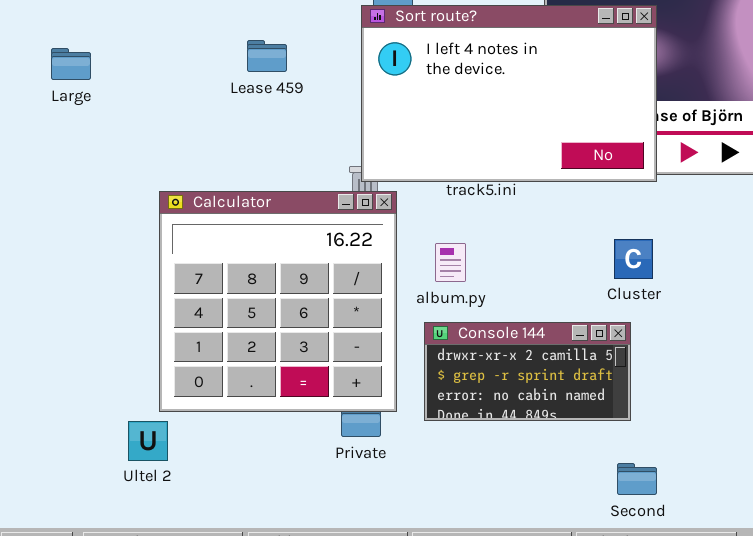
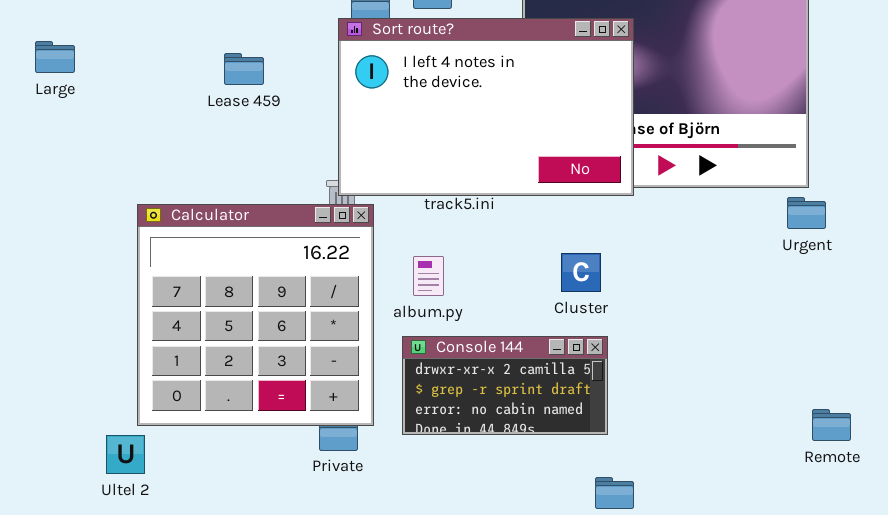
Large: [51,48,91,80] -> [35,41,75,73], moved
Cluster: [614,239,653,279] -> [561,253,601,292], moved

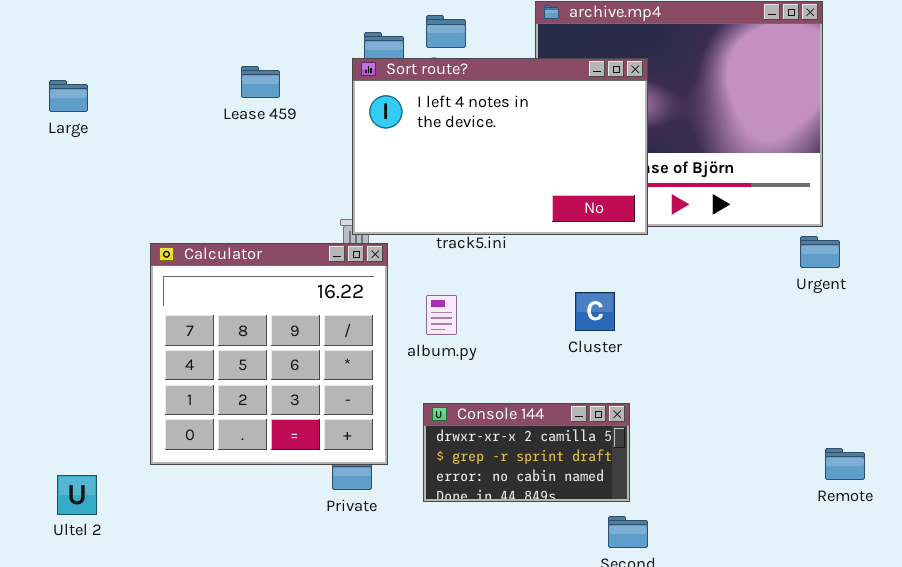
Lease 459: [224,53,264,85] -> [241,66,280,98], moved
Console 144: [402,336,608,435] -> [423,403,630,502], moved
Ultel 2: [106,435,145,474] -> [57,475,97,515], moved

